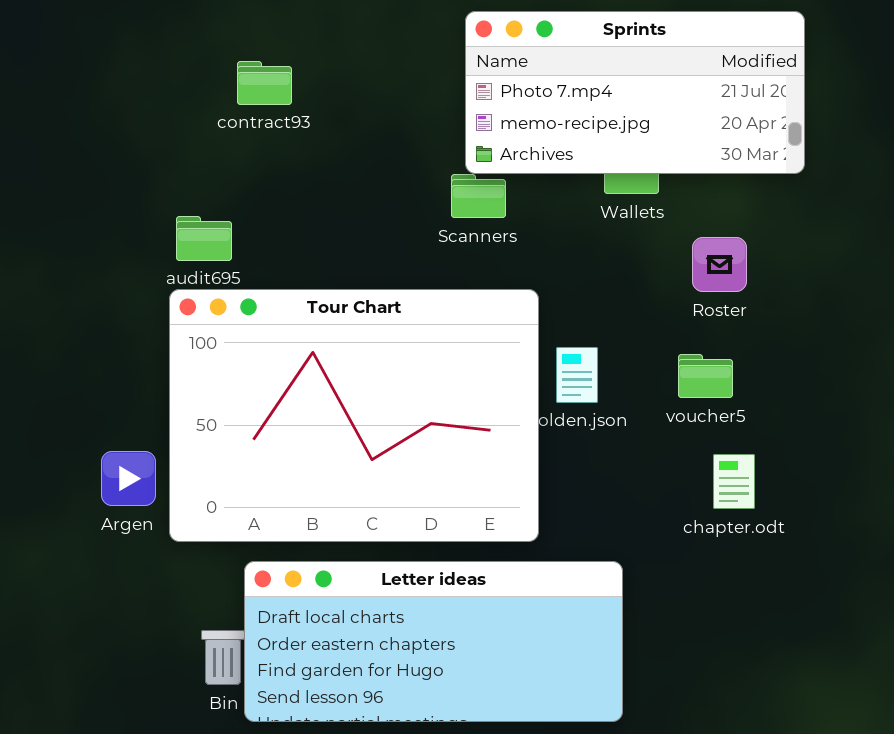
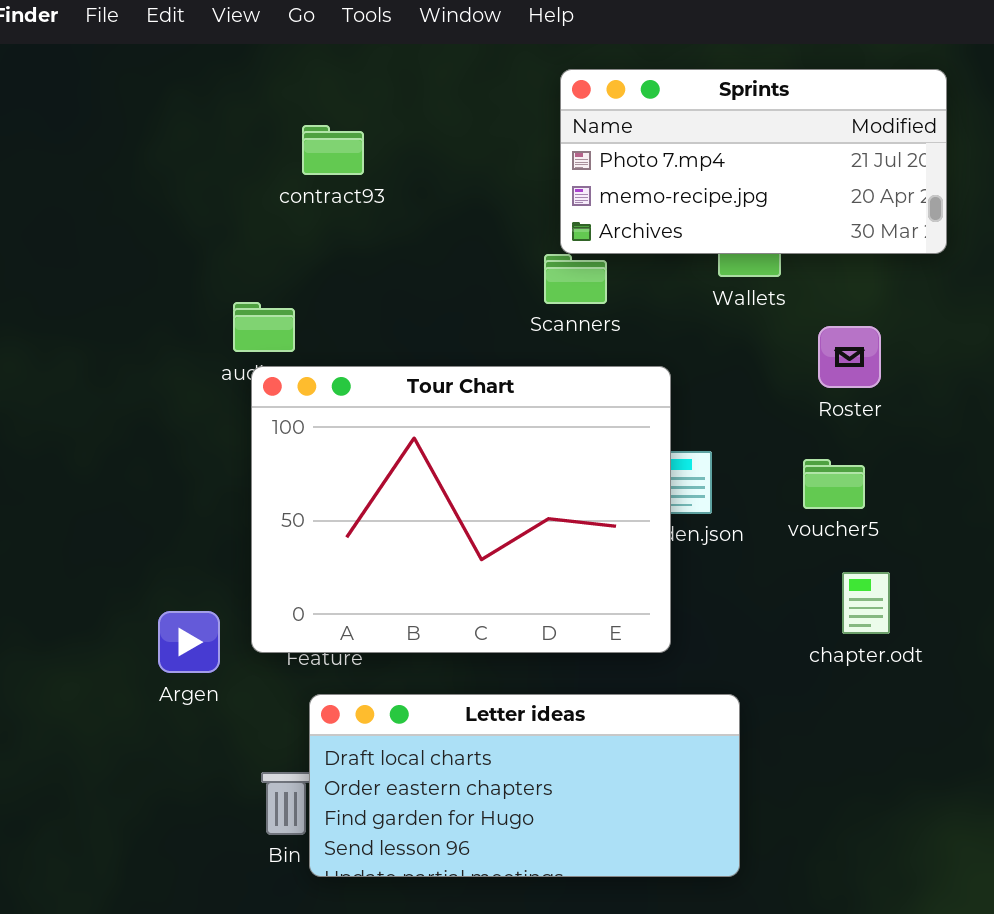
Tour Chart: [169,289,539,542] -> [251,366,671,653], moved
Argen: [101,451,156,506] -> [158,611,220,673], moved

